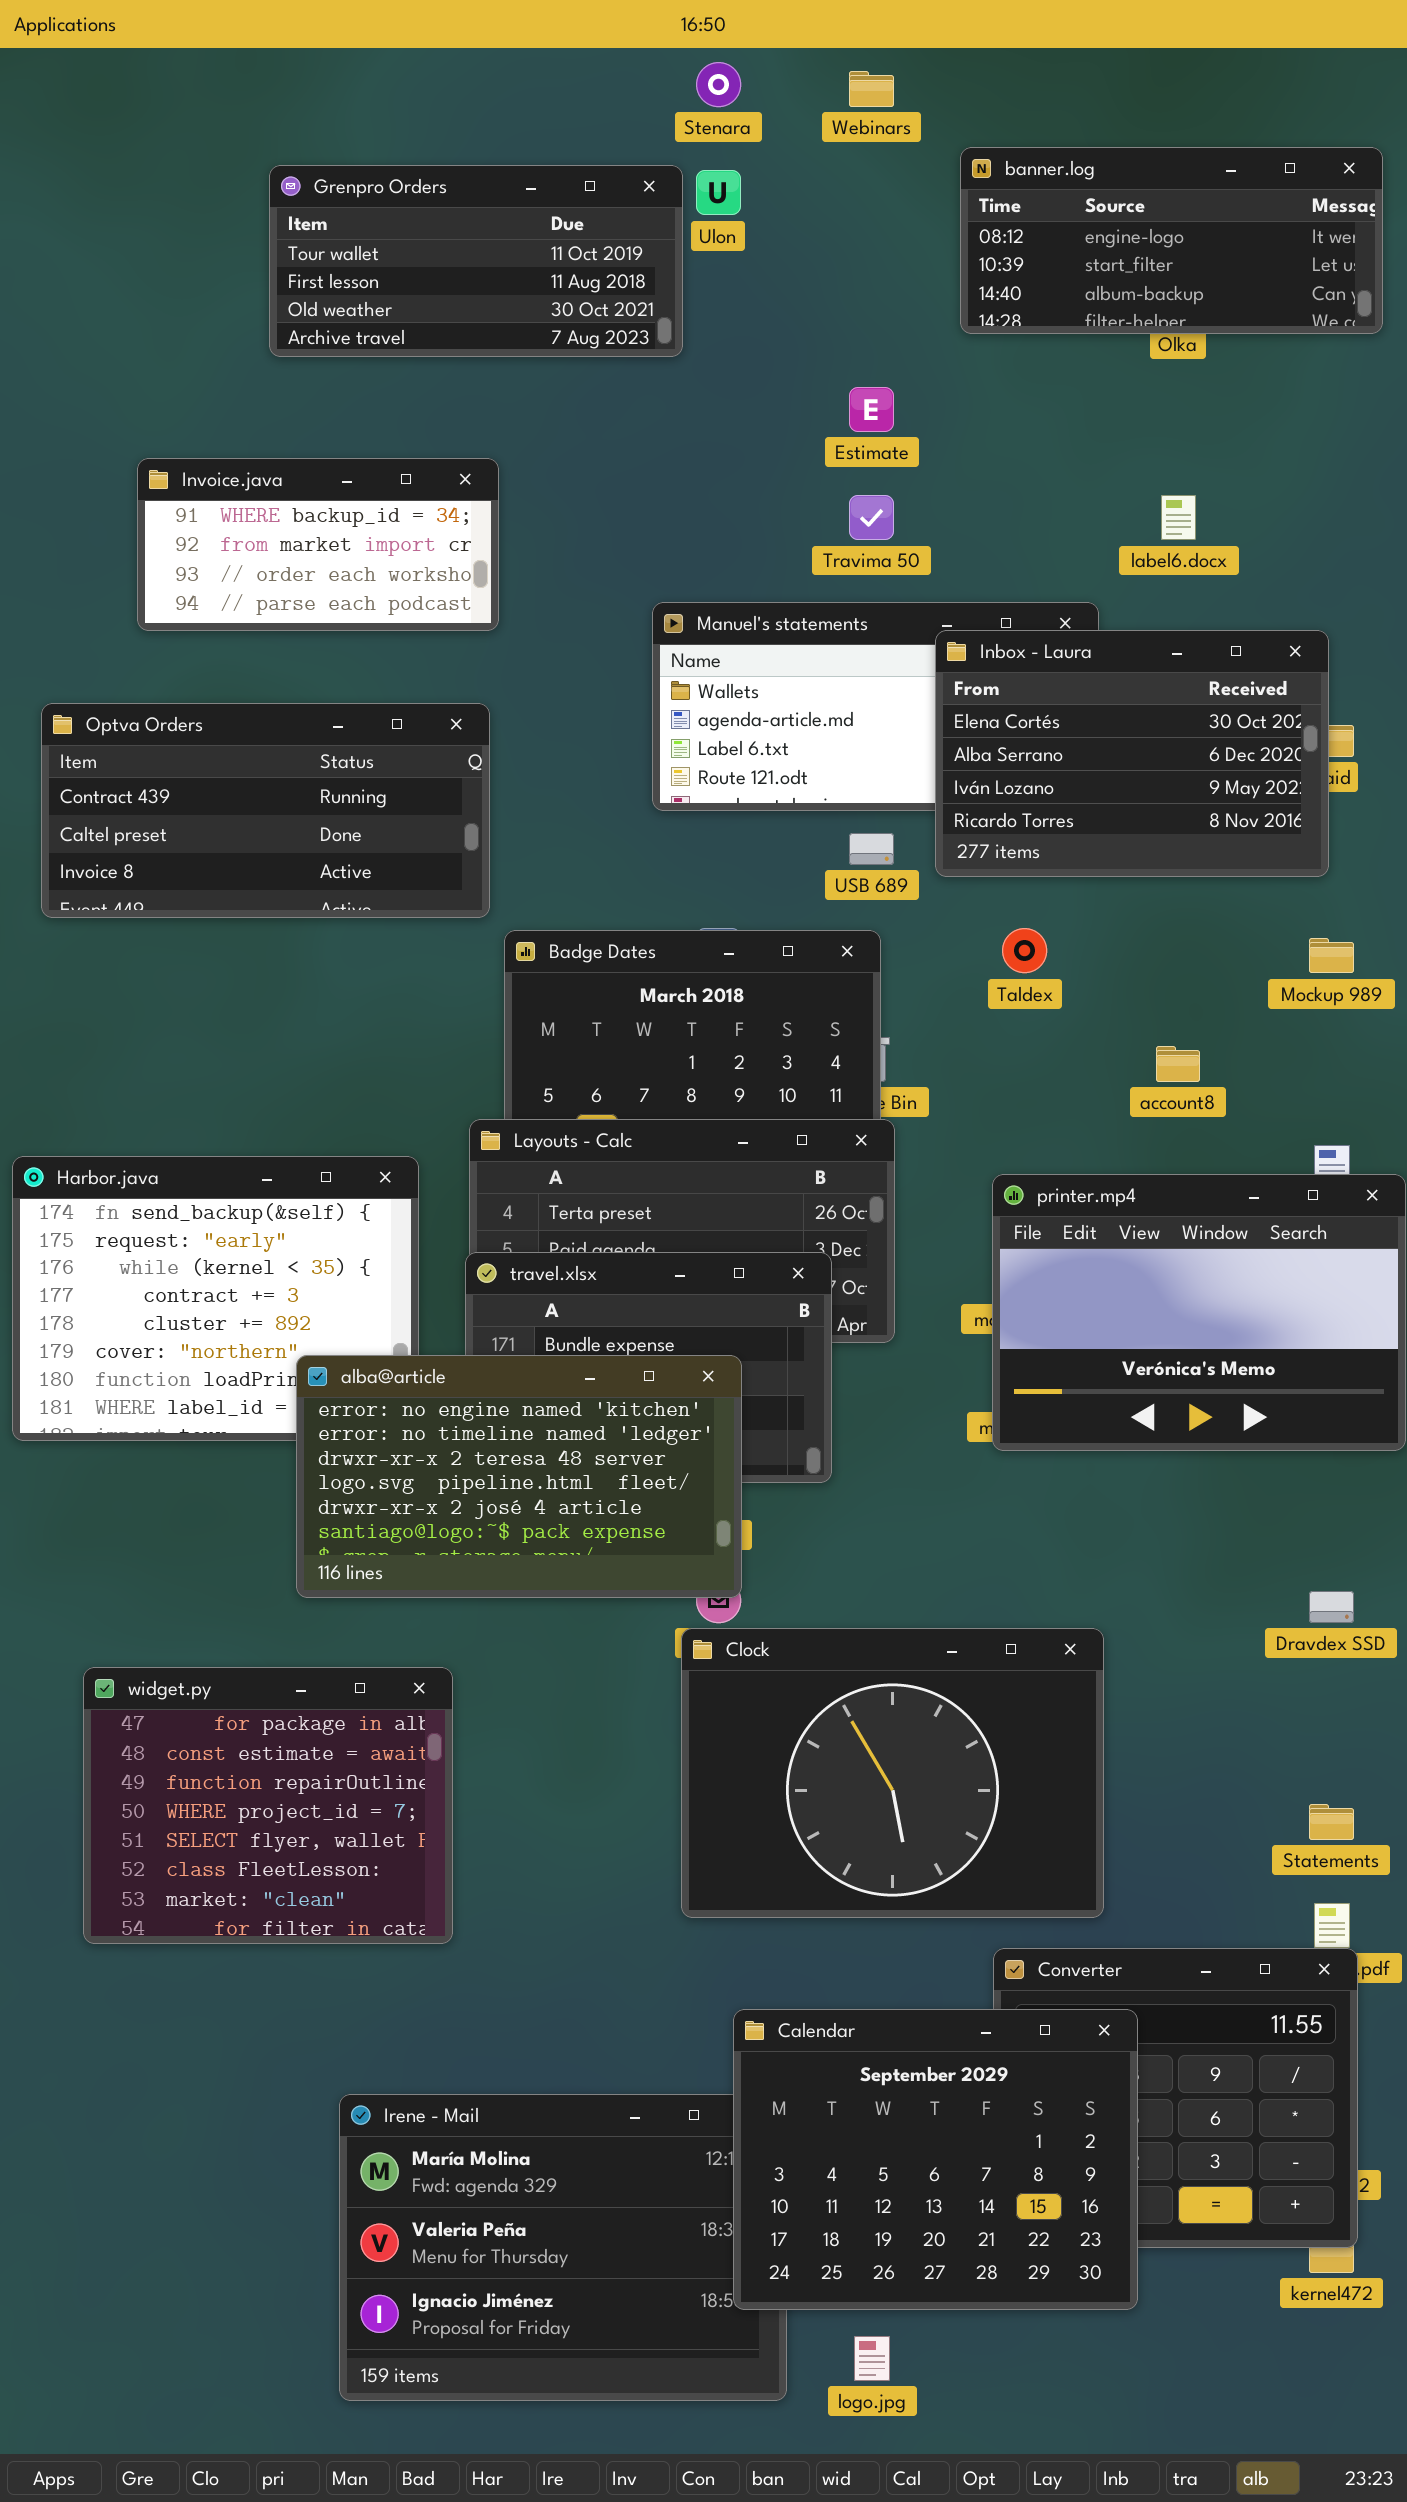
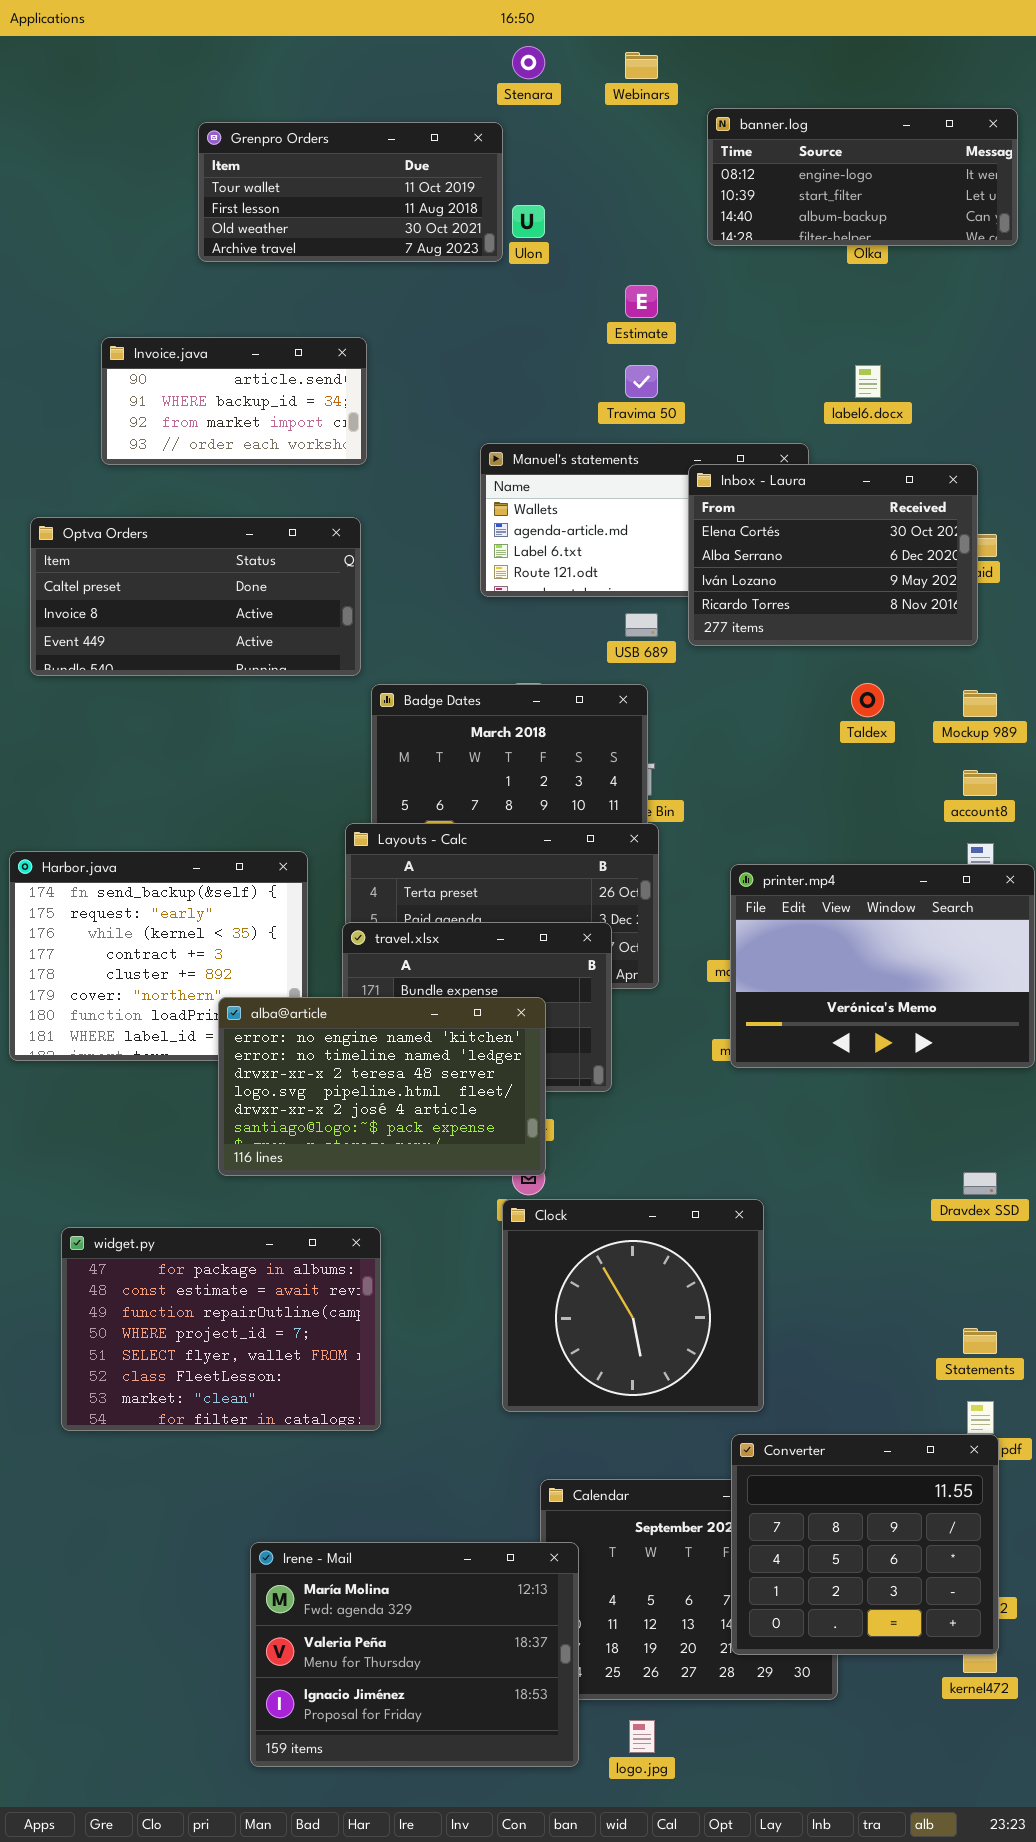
Ulon: [696,170,741,215] -> [512,205,545,238], moved
Invoice.java: [137,458,499,631] -> [101,337,367,465], scrolled up 1 row
Optva Orders: [41,703,490,918] -> [30,517,361,676], scrolled down 1 row
Taldex: [1002,928,1047,973] -> [851,683,884,717], moved
account8: [1156,1046,1200,1082] -> [963,770,997,796], moved
Clock: [681,1628,1104,1918] -> [502,1199,764,1412], resized
widget.py: [83,1667,453,1944] -> [61,1227,381,1431], resized
Converter: [993,1948,1358,2248] -> [731,1434,999,1655], raised
Irene - Mail: [339,2094,787,2401] -> [250,1542,579,1767], raised

